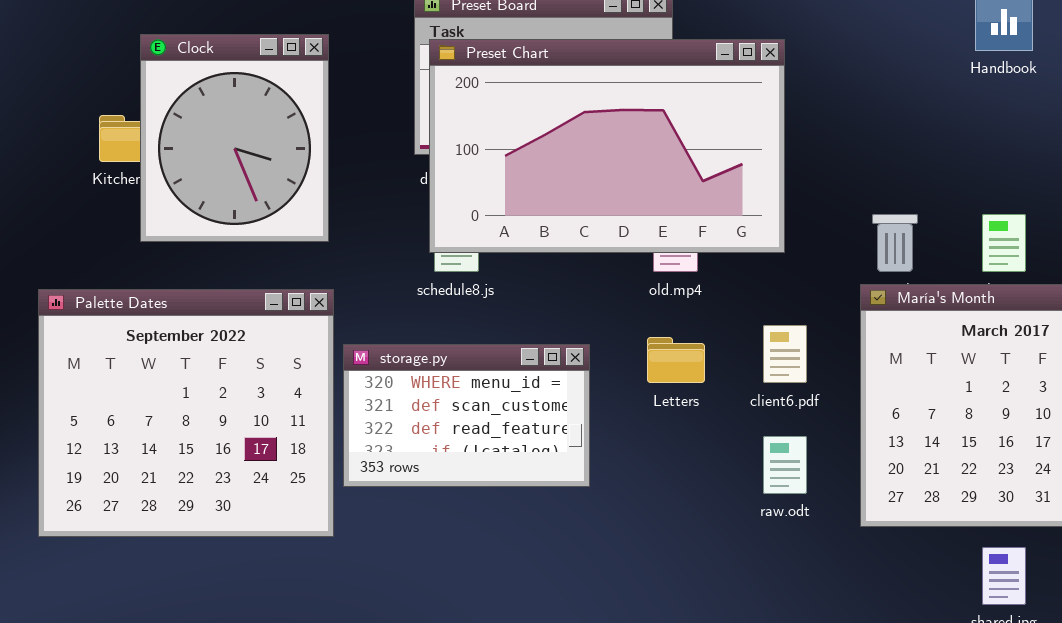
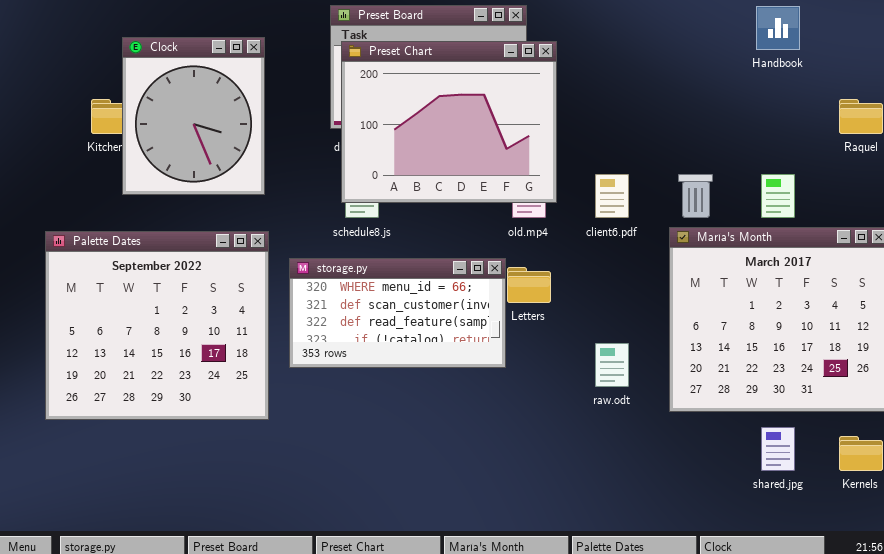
Preset Chart: [429,39,785,253] -> [341,41,557,203], resized
client6.pdf: [763,325,807,383] -> [595,174,629,218], moved
storage.py: [343,344,590,487] -> [289,258,506,368], moved, resized

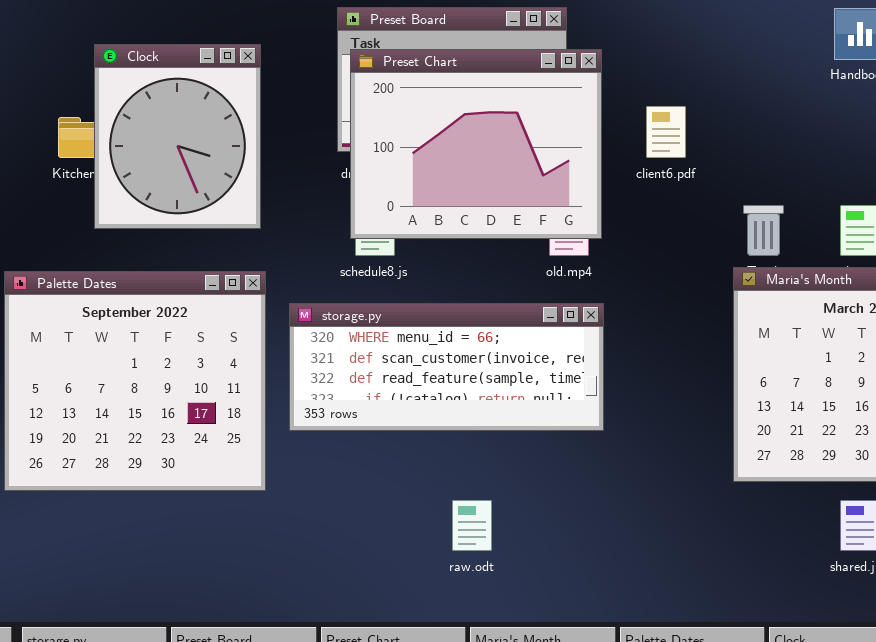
client6.pdf: [595,174,629,218] -> [646,106,686,158], moved
storage.py: [289,258,506,368] -> [289,303,604,431], resized
raw.odt: [595,343,629,387] -> [452,500,492,551], moved

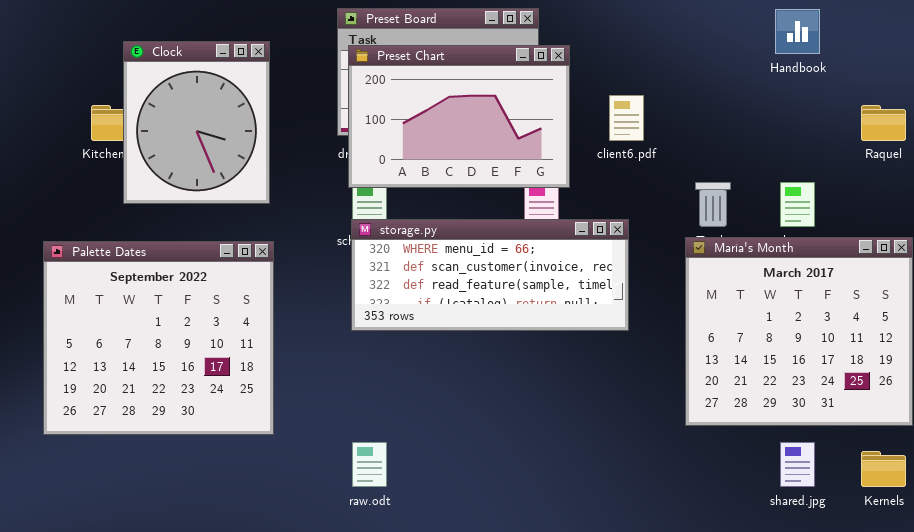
Preset Chart: [350,49,602,239] -> [348,45,570,188], resized
storage.py: [289,303,604,431] -> [351,219,629,331], moved
raw.odt: [452,500,492,551] -> [352,442,387,487], moved

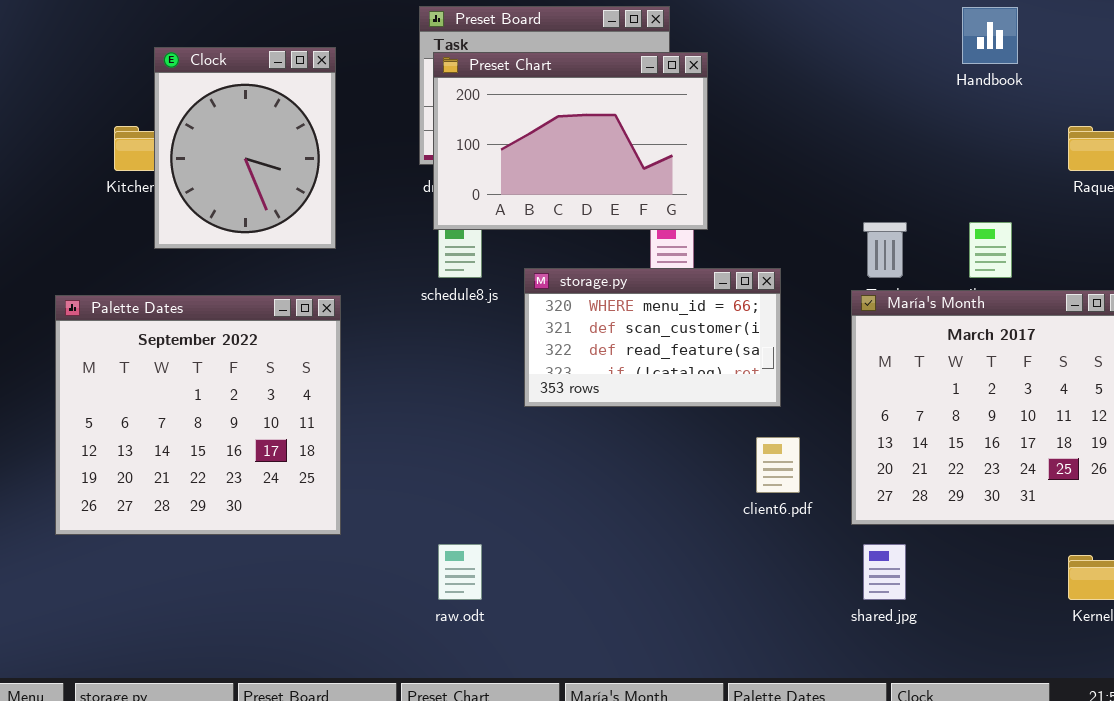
client6.pdf: [609,95,644,141] -> [756,437,800,493], moved
storage.py: [351,219,629,331] -> [524,268,781,407], resized
shared.jpg: [780,442,815,487] -> [863,544,906,600], moved

